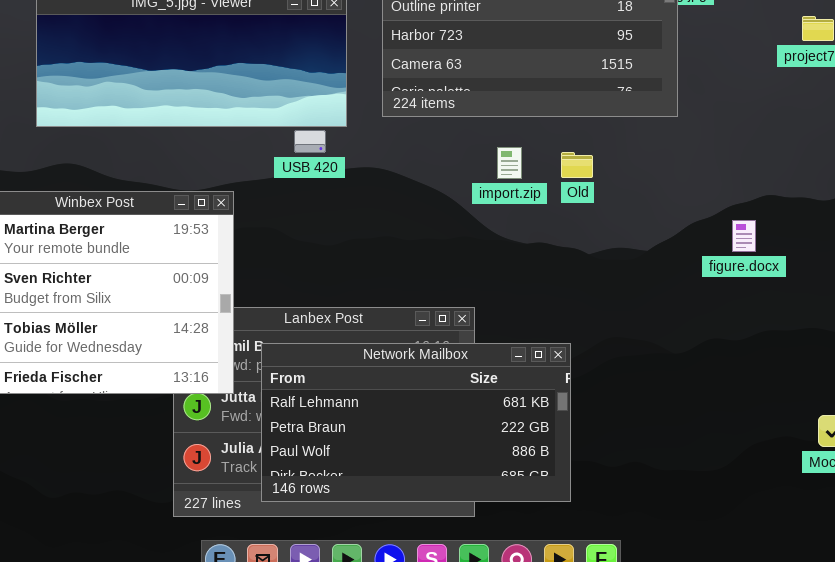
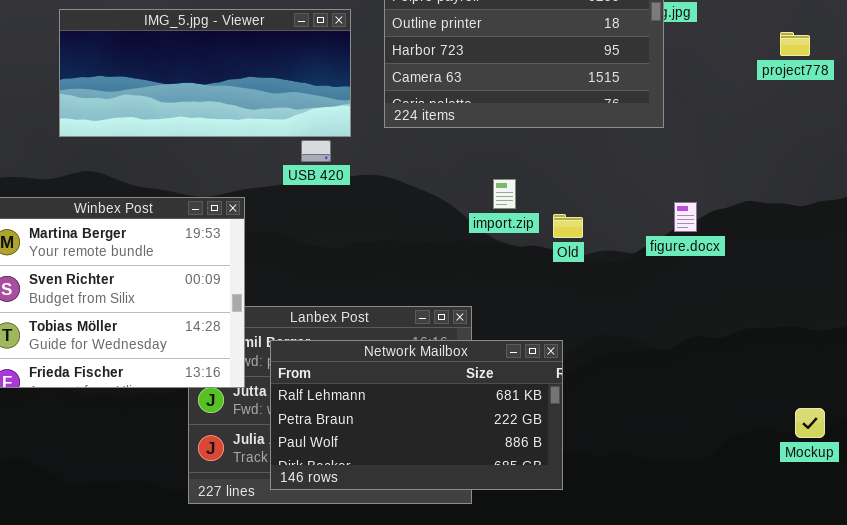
import.zip: [497,147,522,179] -> [493,179,516,209], moved
Old: [561,152,593,178] -> [553,214,583,238], moved
figure.docx: [732,220,756,252] -> [674,202,697,232], moved

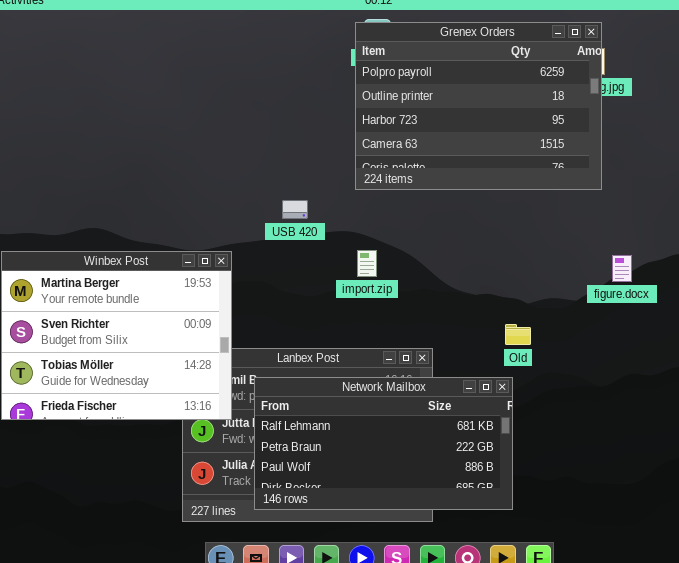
IMG_5.jpg - Viewer: [59,9,351,137] -> none, closed
import.zip: [493,179,516,209] -> [357,250,377,277], moved
Old: [553,214,583,238] -> [505,324,531,345], moved

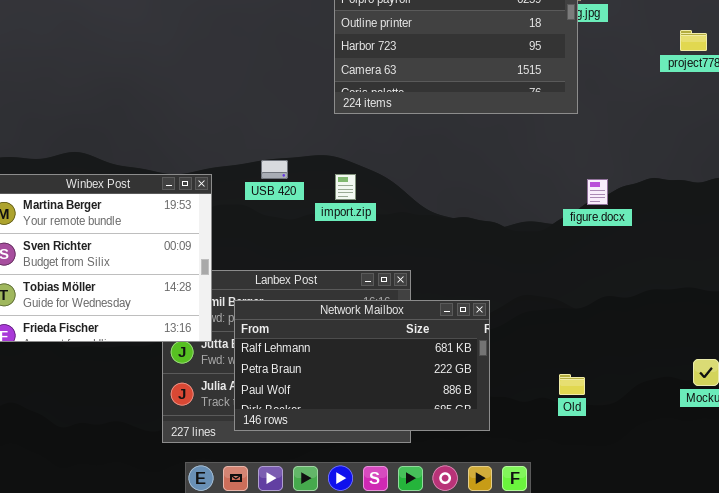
USB 420: [282,200,308,219] -> [261,160,288,179], moved
Old: [505,324,531,345] -> [559,374,585,395], moved

